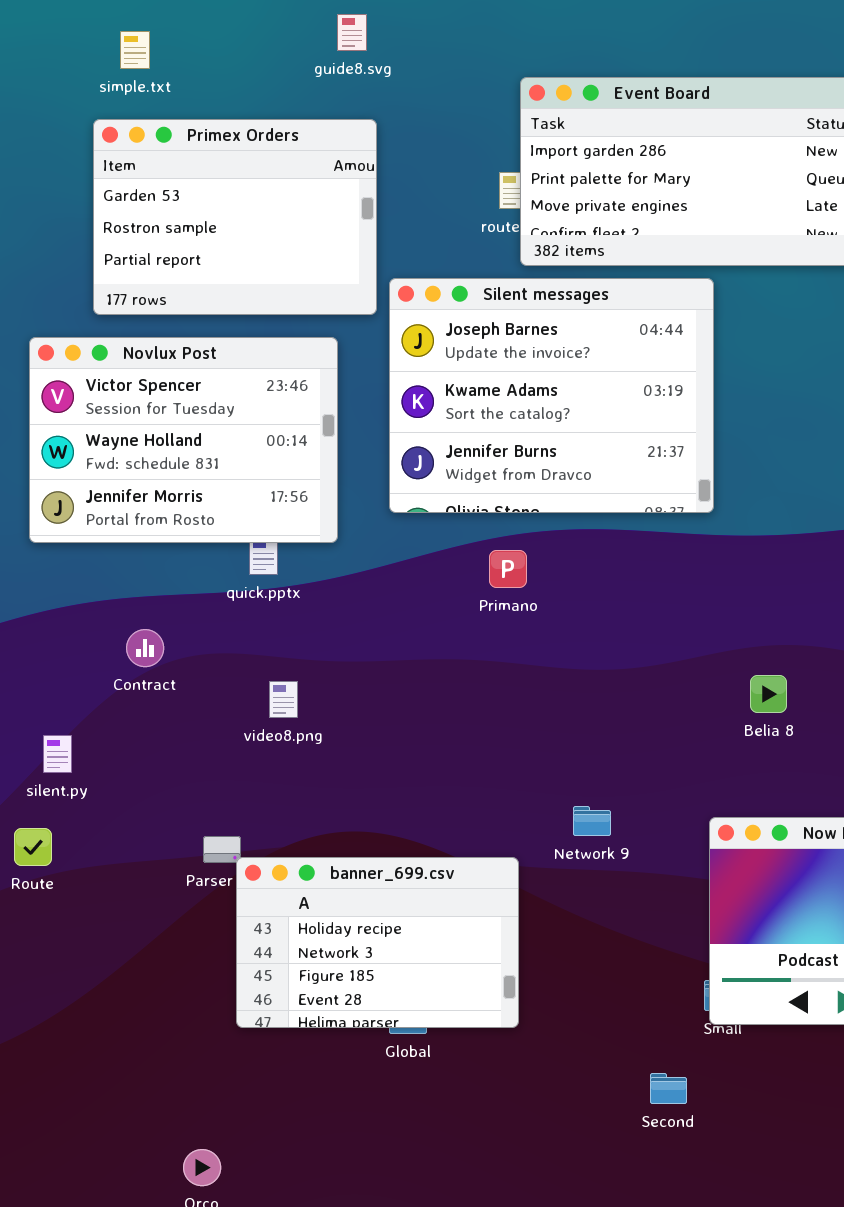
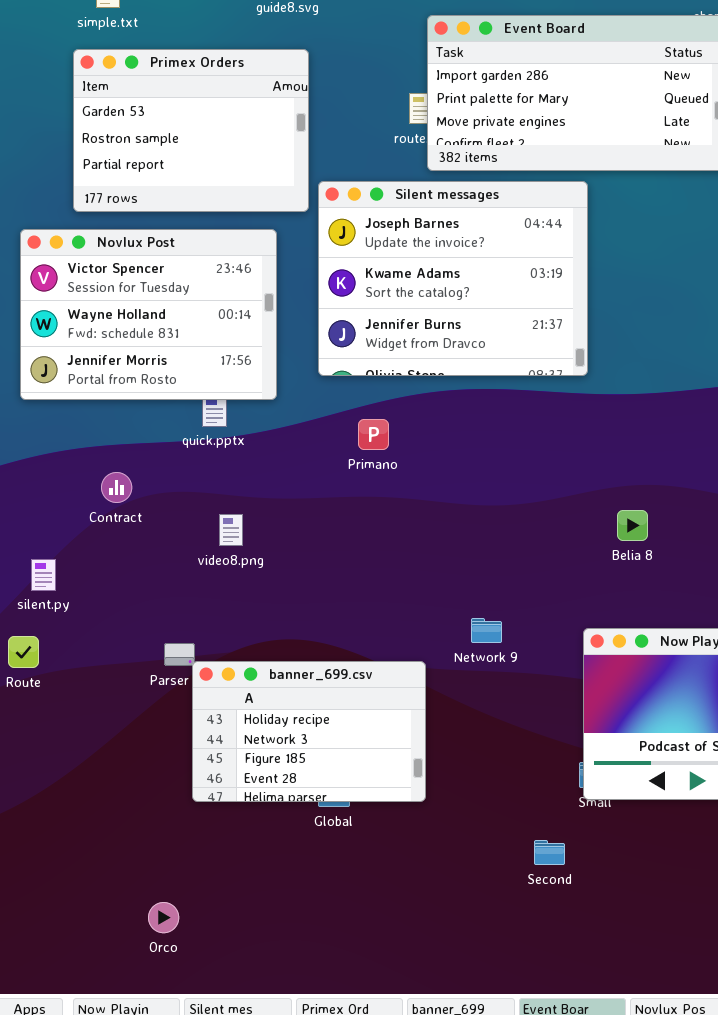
Primano: [489,550,527,588] -> [358,419,389,450], moved

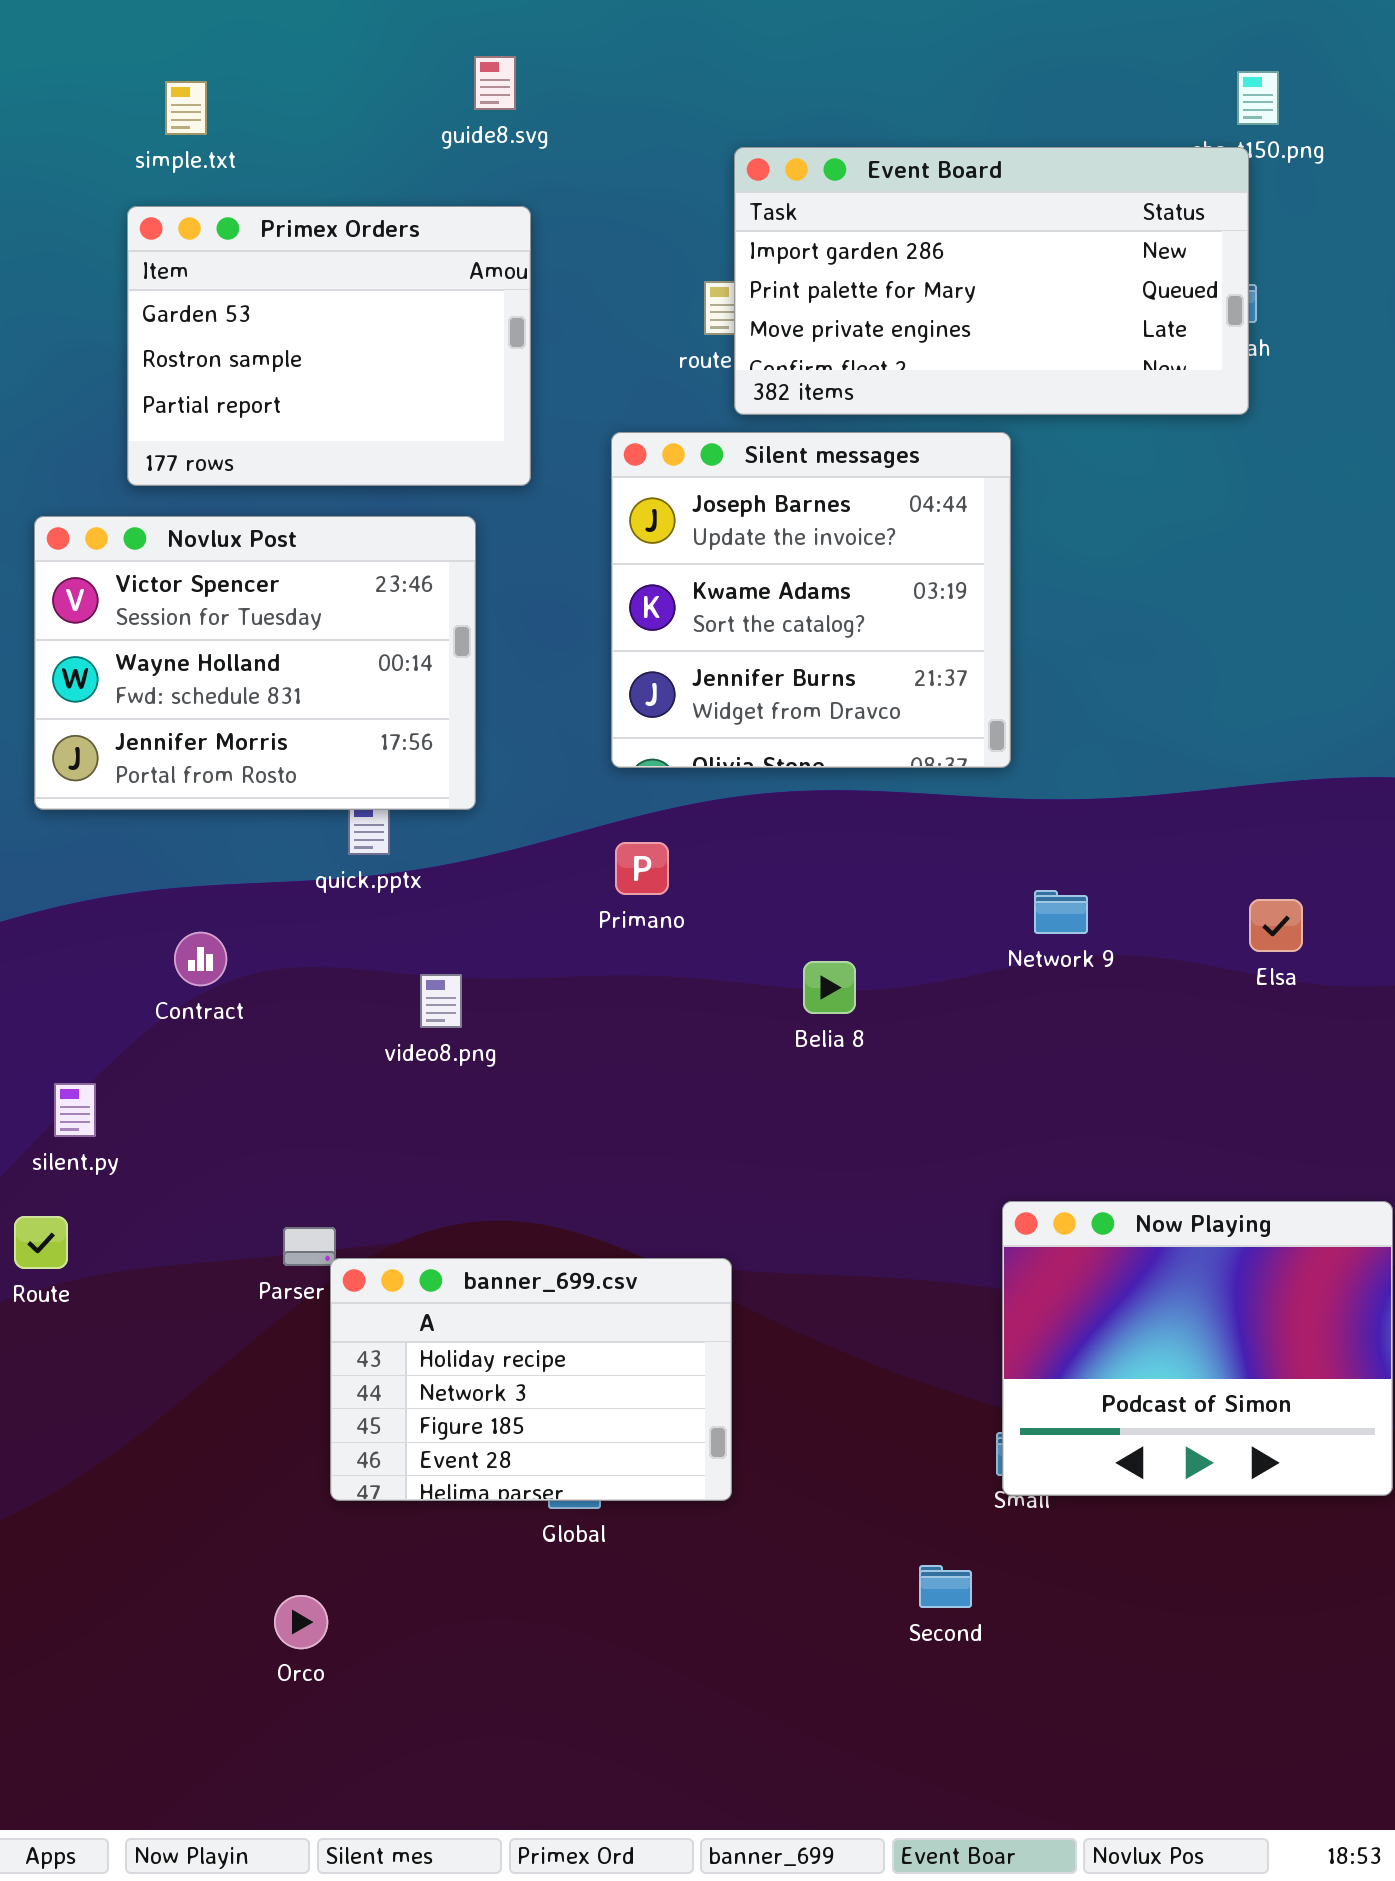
Silent messages: [318,181,588,376] -> [611,432,1011,768], resized
Belia 8: [617,510,648,541] -> [803,961,856,1014], moved
video8.png: [219,514,243,546] -> [420,974,462,1028], moved
Network 9: [471,618,502,643] -> [1034,890,1088,934], moved
Orco: [148,902,179,933] -> [274,1595,328,1649], moved

